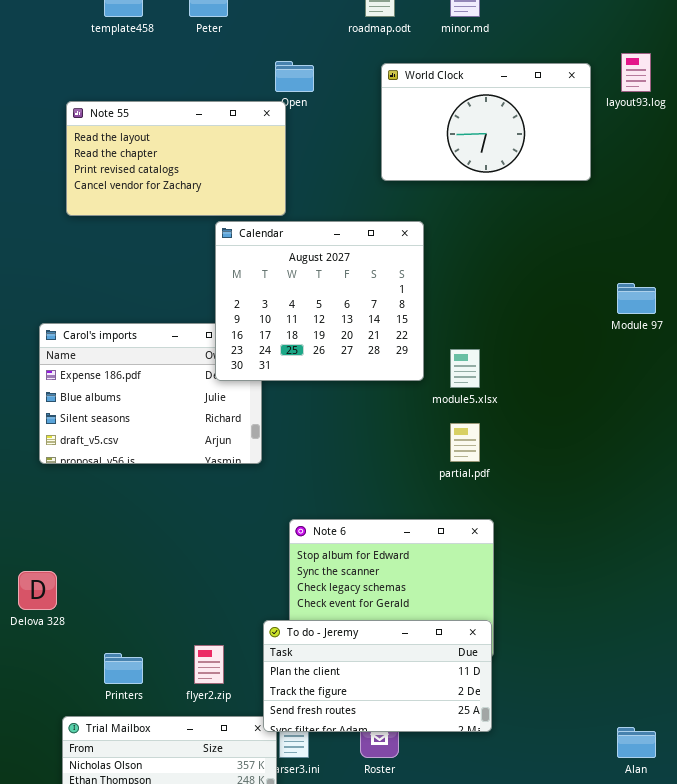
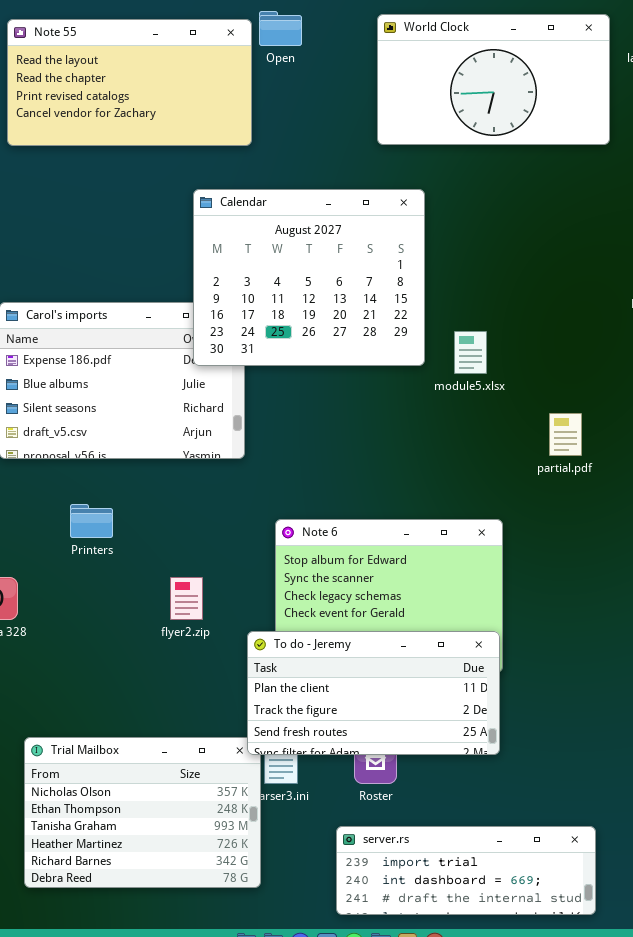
Note 55: [66,101,286,216] -> [7,19,252,146], moved
partial.pdf: [450,423,480,462] -> [549,413,582,456], moved
flyer2.zip: [194,645,224,684] -> [170,577,203,620], moved
Printers: [104,653,143,684] -> [70,504,113,538], moved

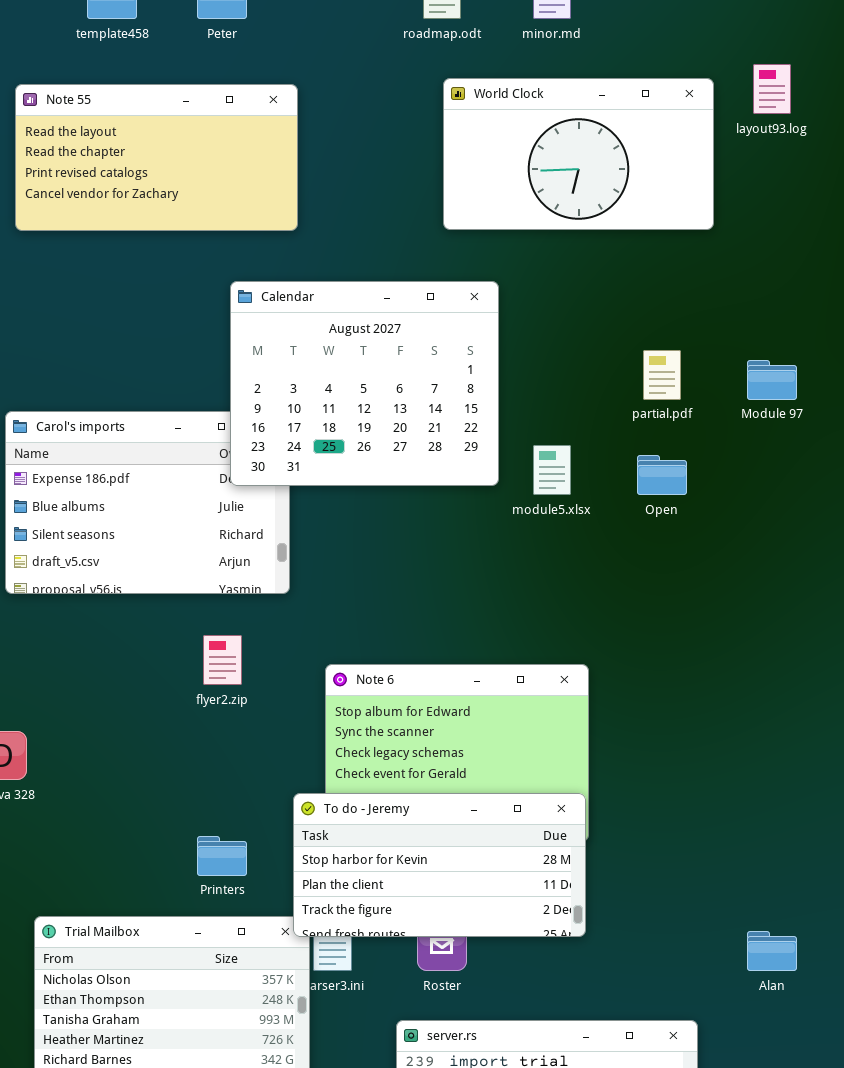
Open: [259,11,302,46] -> [637,455,687,495], moved
partial.pdf: [549,413,582,456] -> [643,350,681,400], moved
Printers: [70,504,113,538] -> [197,836,247,876], moved
flyer2.zip: [170,577,203,620] -> [203,635,242,685], moved
To do - Jeremy: [247,631,500,755] -> [293,793,586,937], scrolled up 1 row

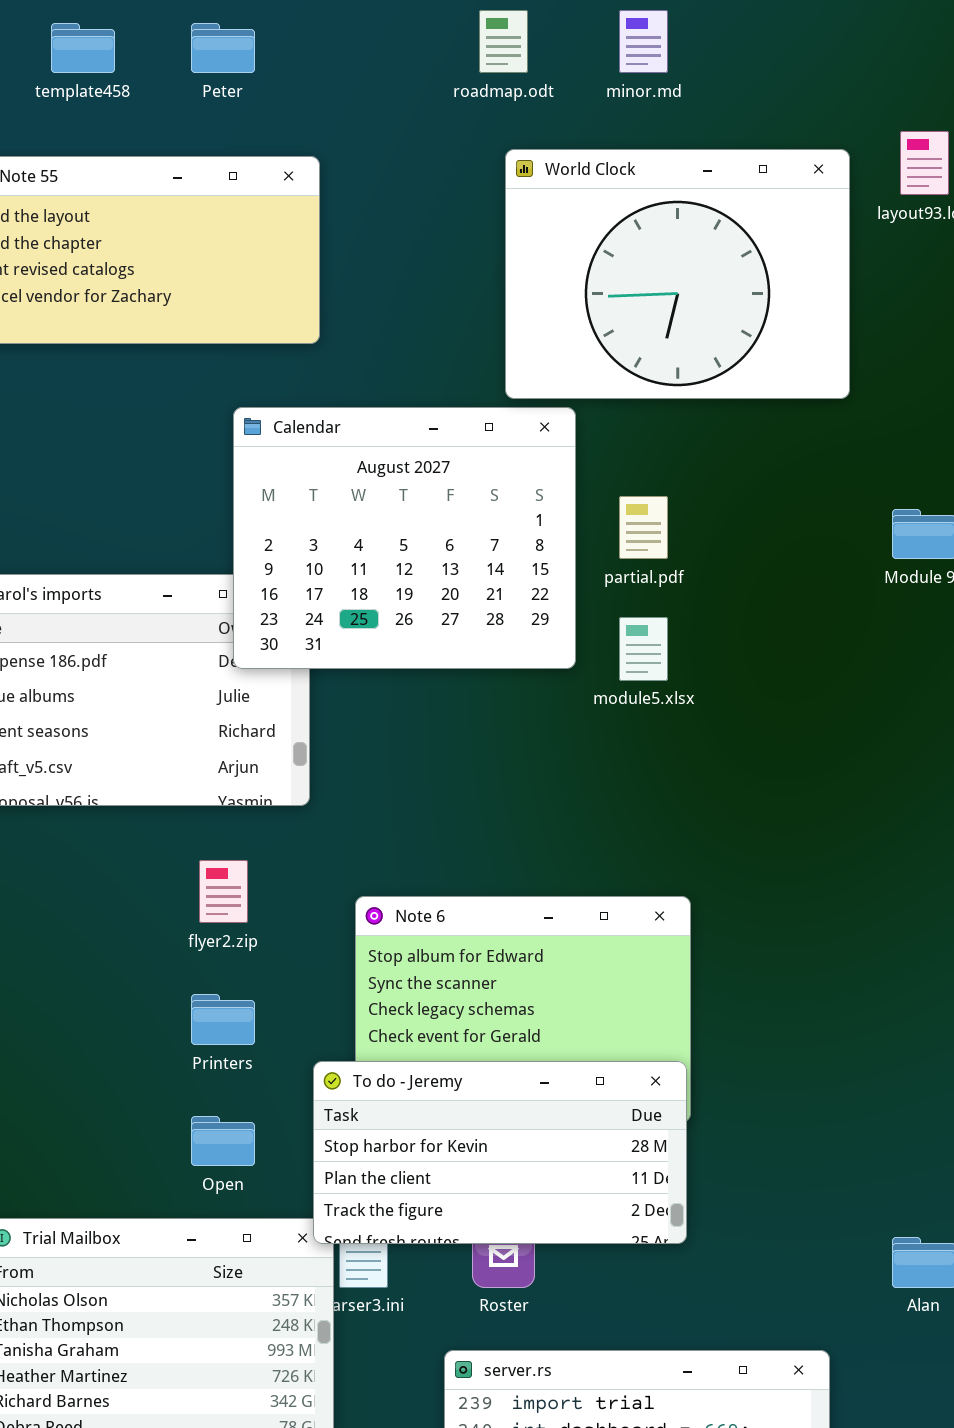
World Clock: [443,78,714,230] -> [505,149,850,399], resized
partial.pdf: [643,350,681,400] -> [619,496,668,559], moved
Open: [637,455,687,495] -> [191,1116,255,1166], moved
Printers: [197,836,247,876] -> [191,994,255,1045], moved

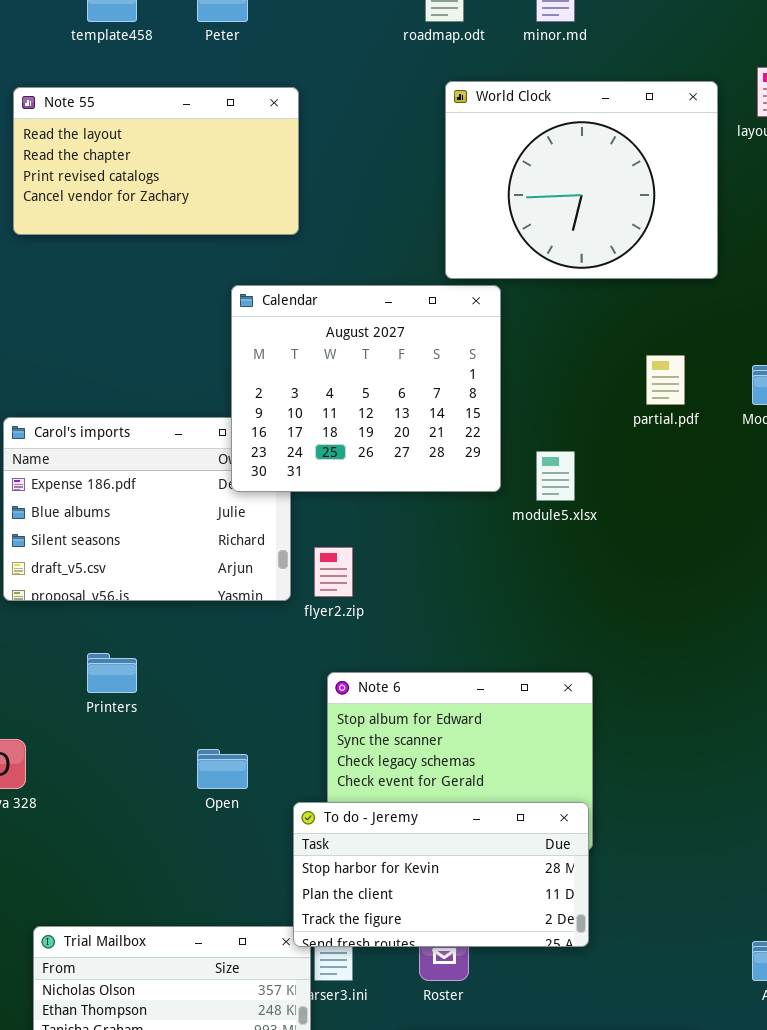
partial.pdf: [619,496,668,559] -> [646,355,685,405], moved
flyer2.zip: [199,860,248,923] -> [314,547,353,597], moved
Printers: [191,994,255,1045] -> [87,653,137,693], moved
Open: [191,1116,255,1166] -> [197,749,248,789], moved

